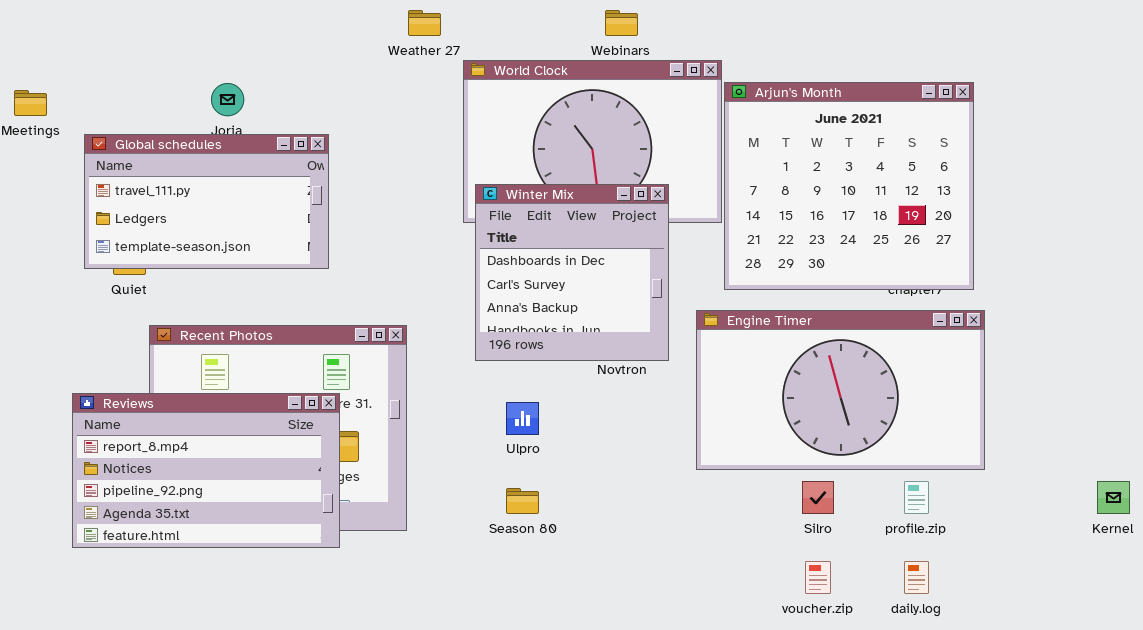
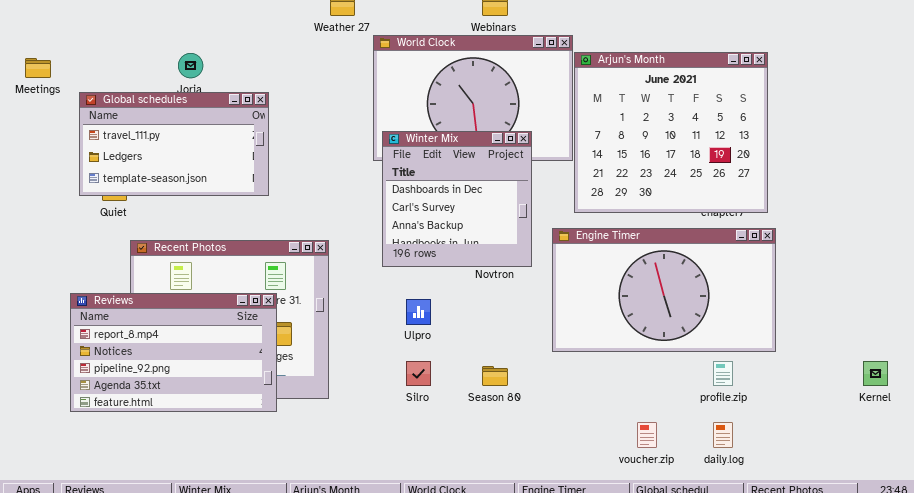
Silro: [802,481,834,514] -> [406,361,431,386], moved
Season 80: [506,488,539,514] -> [482,366,508,386], moved

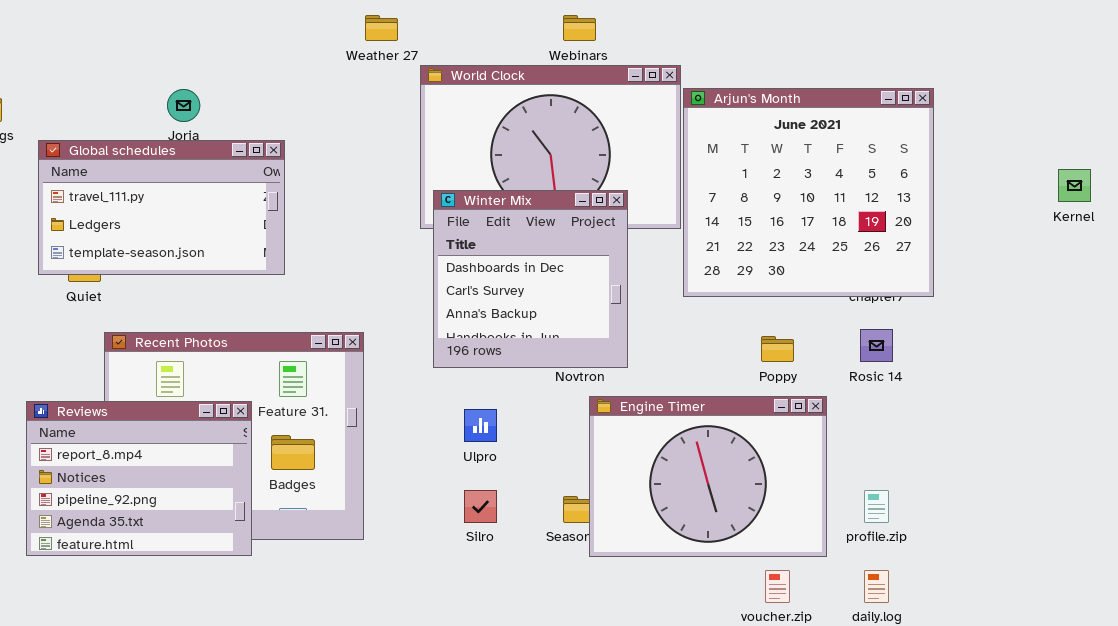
Engine Timer: [552,228,776,352] -> [589,396,827,557], moved, resized
Reviews: [70,293,277,412] -> [26,401,252,556], resized
Kernel: [863,361,888,386] -> [1058,169,1091,202], moved

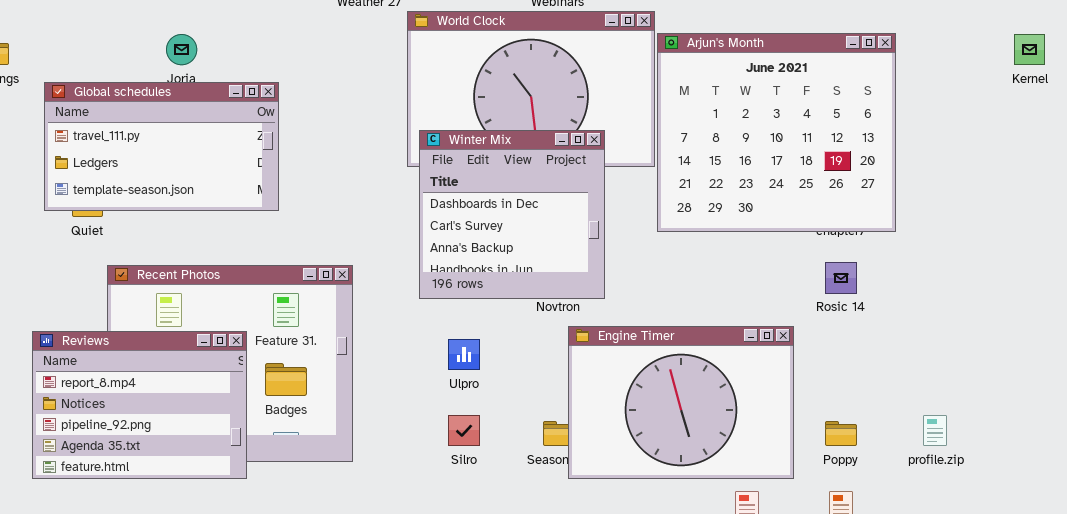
Kernel: [1058,169,1091,202] -> [1014,34,1045,65], moved
Poppy: [761,336,794,362] -> [825,421,857,446], moved
profile.zip: [864,490,889,523] -> [923,415,947,446], moved

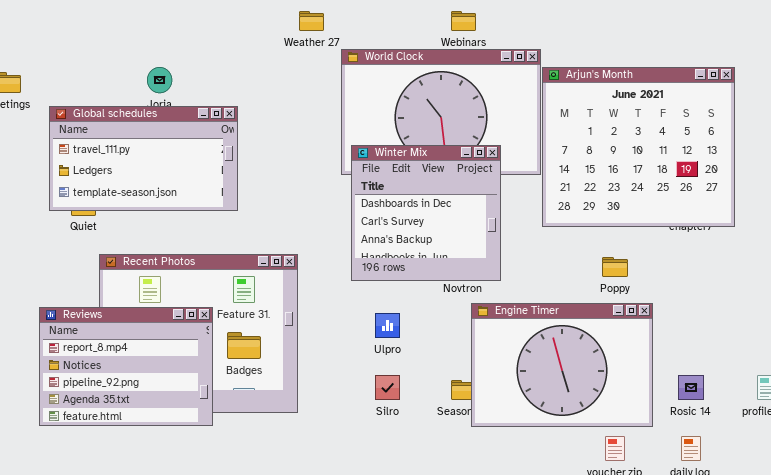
Rosic 14: [825,262,857,294] -> [678,375,704,400], moved
Poppy: [825,421,857,446] -> [602,257,628,277], moved

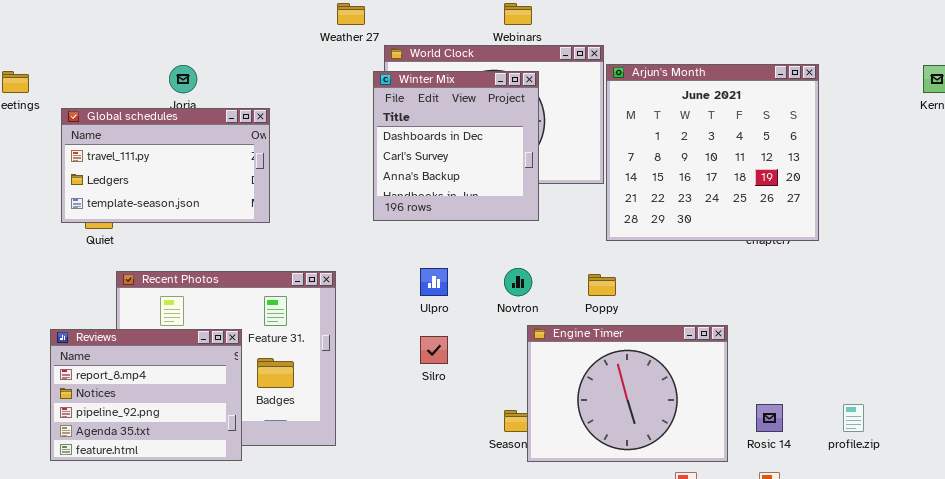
Winter Mix: [351,145,501,281] -> [373,71,539,221], moved
Poppy: [602,257,628,277] -> [588,274,616,296], moved
Ulpro: [375,313,400,338] -> [420,268,448,296], moved
Silro: [375,375,400,400] -> [420,336,448,364], moved

